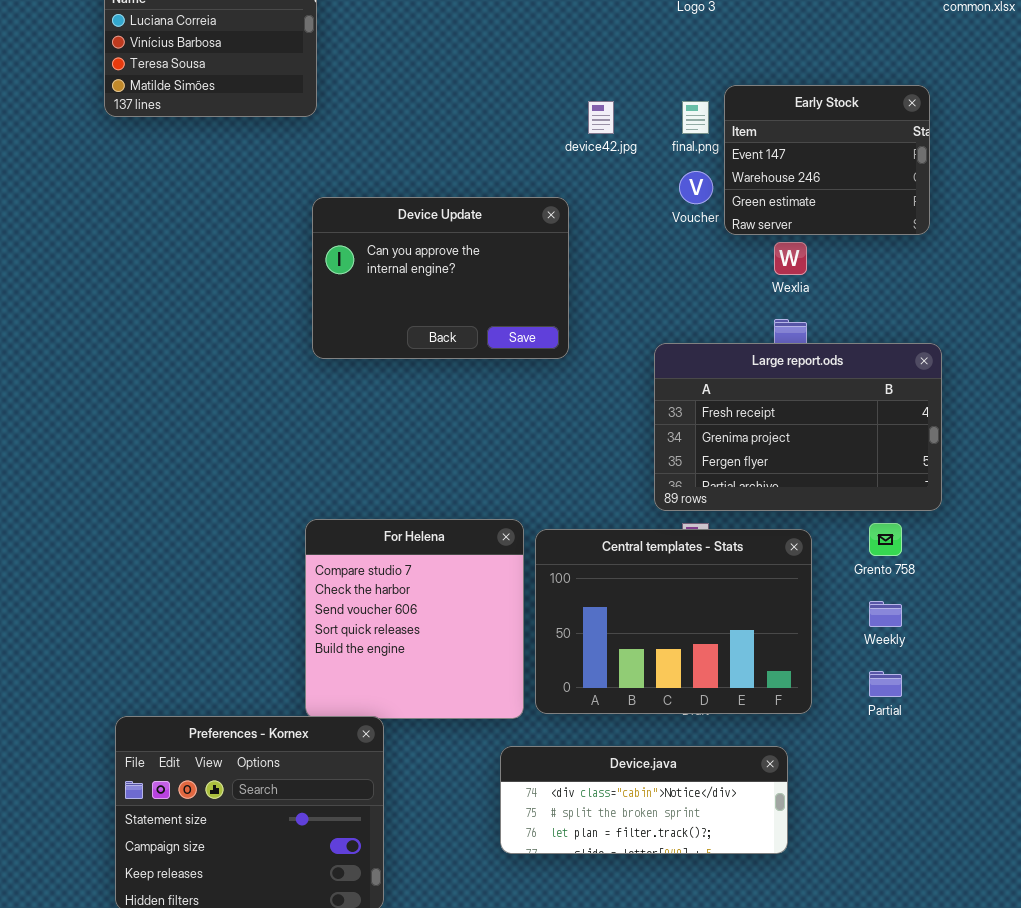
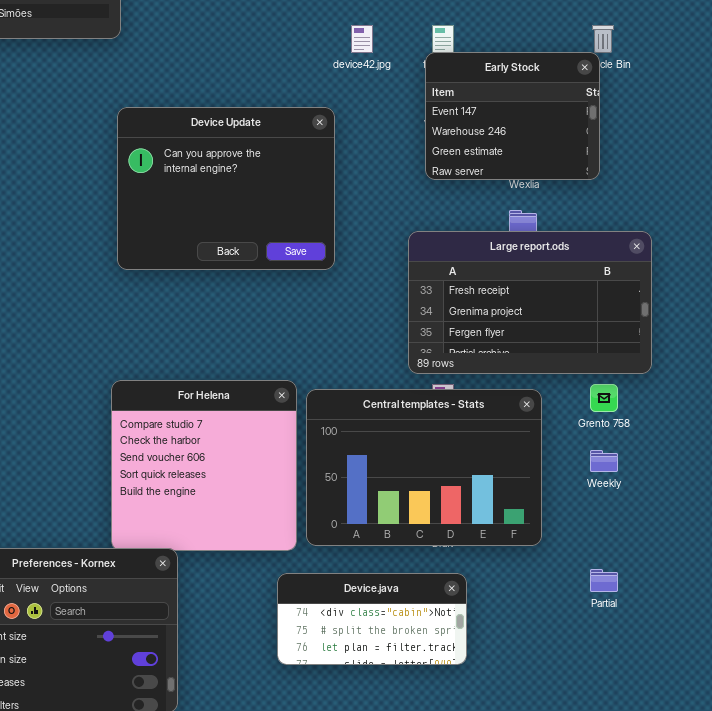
Early Stock: [724,85,930,235] -> [425,52,600,180], moved
Device Update: [312,197,569,359] -> [117,107,335,270], resized
Partial: [869,671,902,697] -> [590,569,618,592], moved
Device.java: [500,746,788,854] -> [277,573,467,665], resized

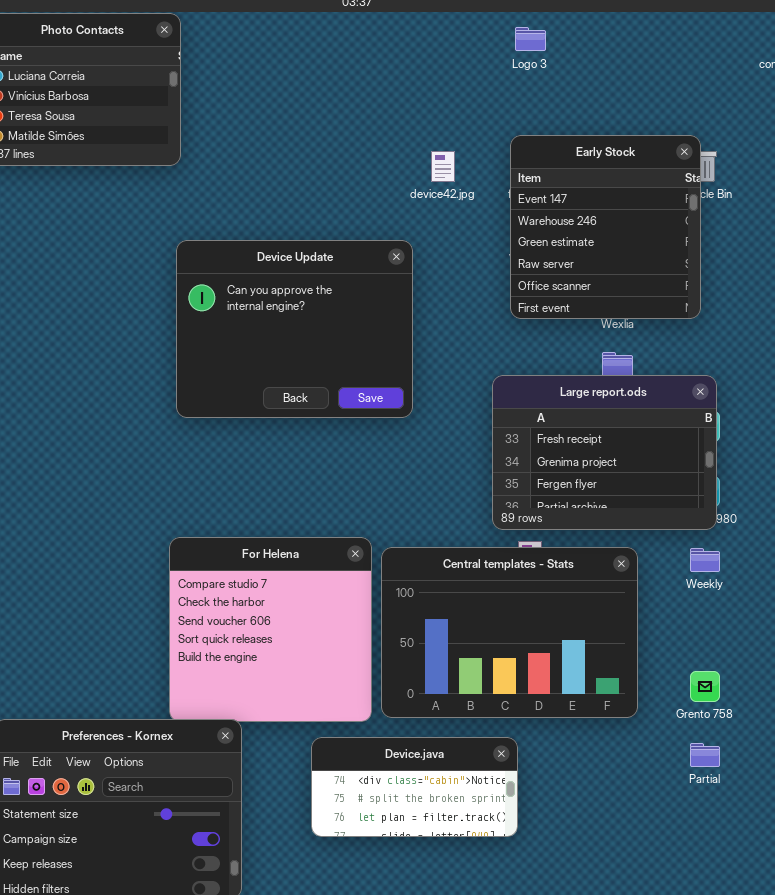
Early Stock: [425,52,600,180] -> [510,135,701,319], resized
Large report.ods: [408,231,652,374] -> [492,375,717,530], resized
Grento 758: [590,384,618,412] -> [690,671,720,702], moved
Weekly: [590,450,618,472] -> [690,548,720,572], moved
Device.java: [277,573,467,665] -> [311,737,518,837], moved

